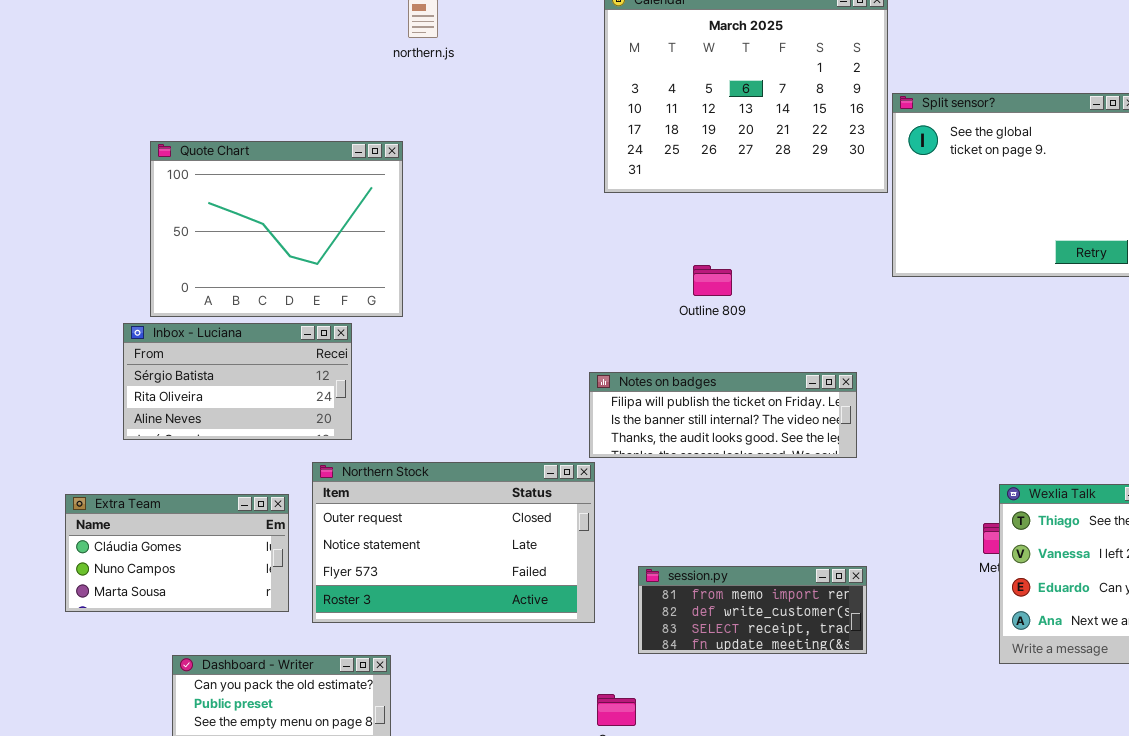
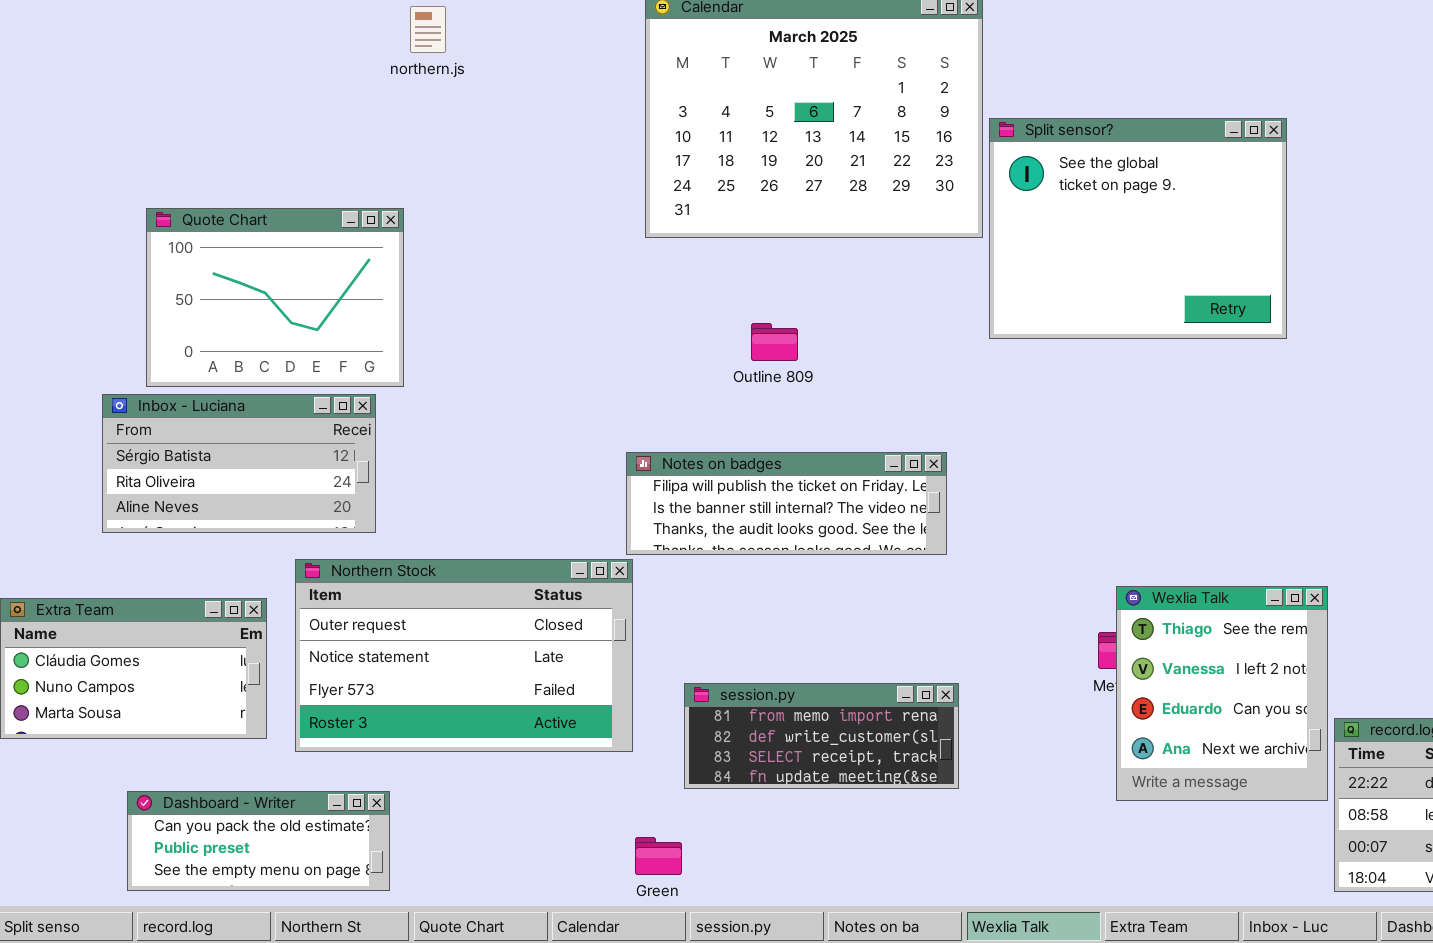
Quote Chart: [150,141,403,317] -> [146,208,404,387], resized
Inbox - Luciana: [123,323,352,440] -> [102,394,376,533], moved

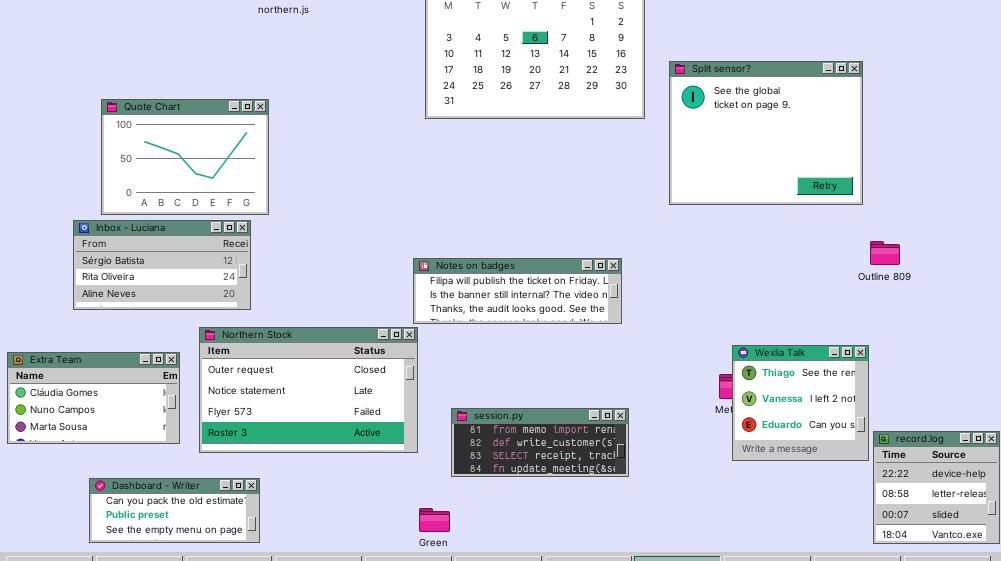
Split sensor?: [989,118,1287,339] -> [669,61,863,205], moved
Outline 809: [751,323,798,361] -> [870,241,900,265], moved
Wexlia Talk: [1116,586,1328,801] -> [732,345,869,461], resized

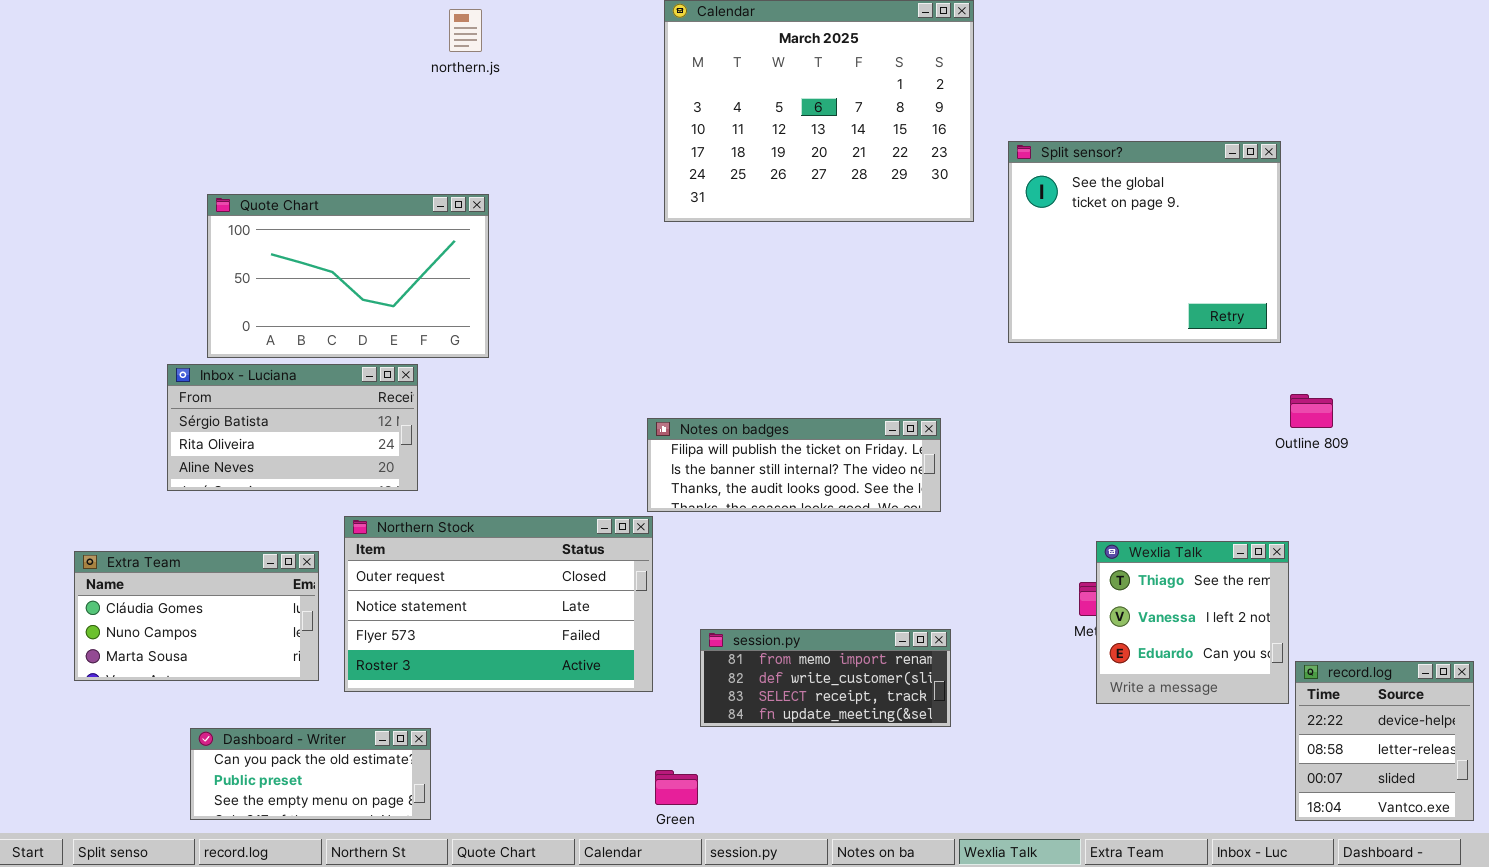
Quote Chart: [101,99,269,215] -> [207,194,489,358], resized

